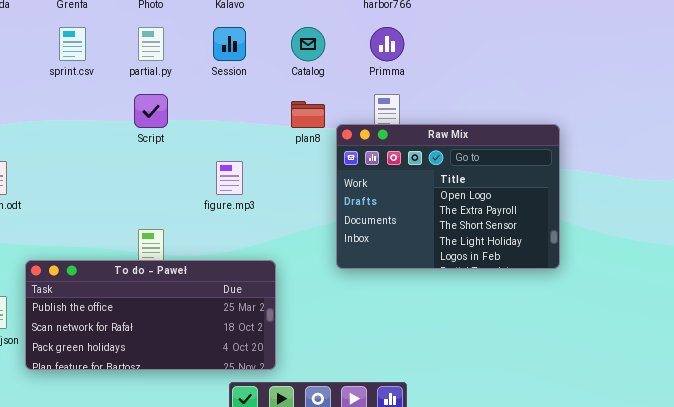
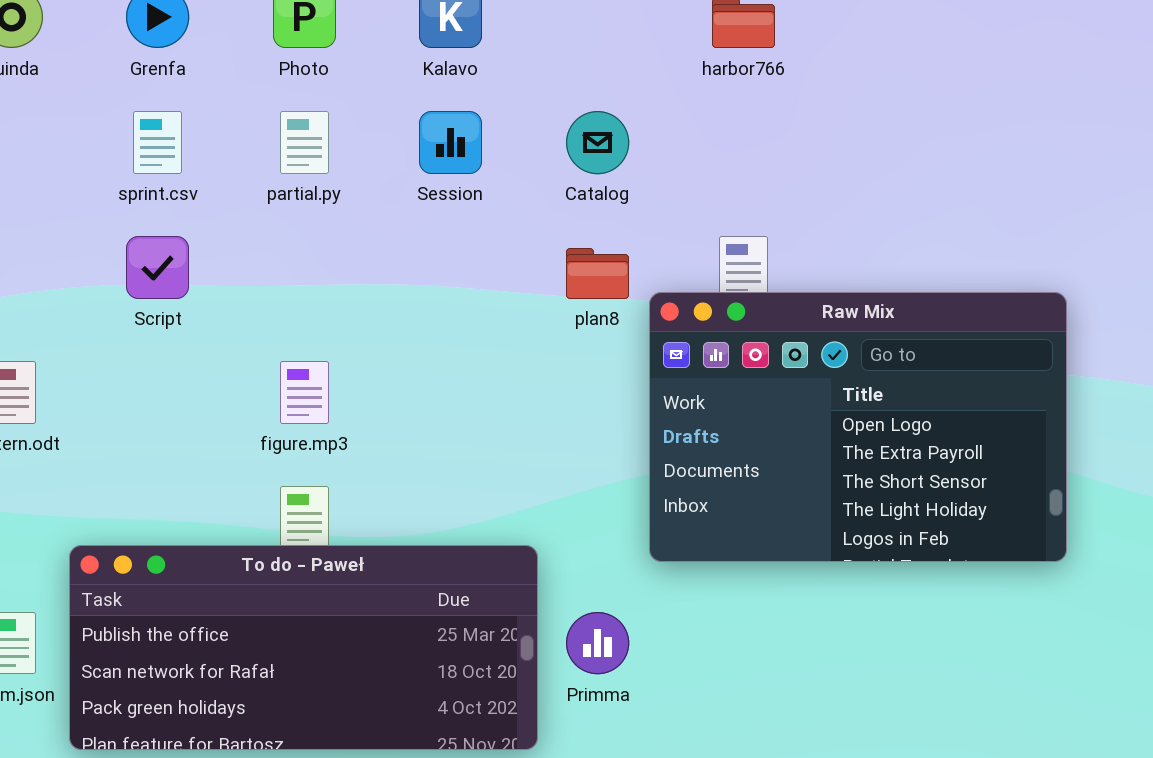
Primma: [370,27,404,61] -> [566,612,629,674], moved
Script: [134,94,168,128] -> [126,236,189,299], moved
figure.mp3: [216,161,243,195] -> [280,361,329,424], moved

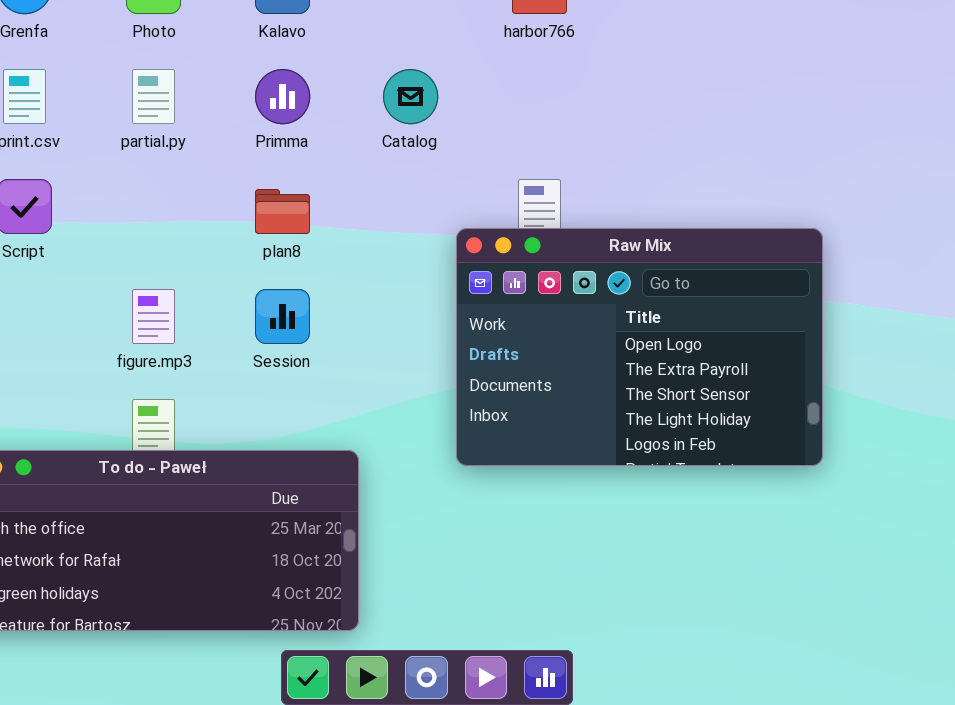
Session: [419,111,482,174] -> [255,289,310,344], moved
plan8: [566,248,629,299] -> [255,189,310,234], moved
Primma: [566,612,629,674] -> [255,69,310,124], moved

